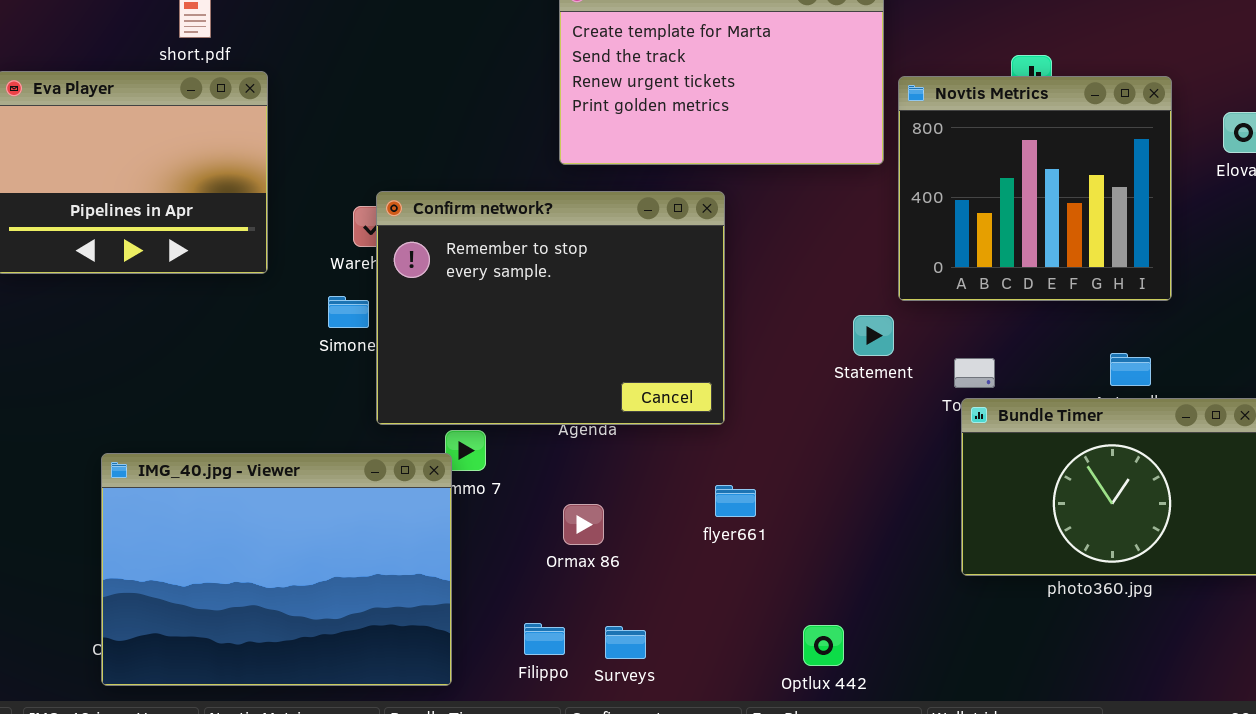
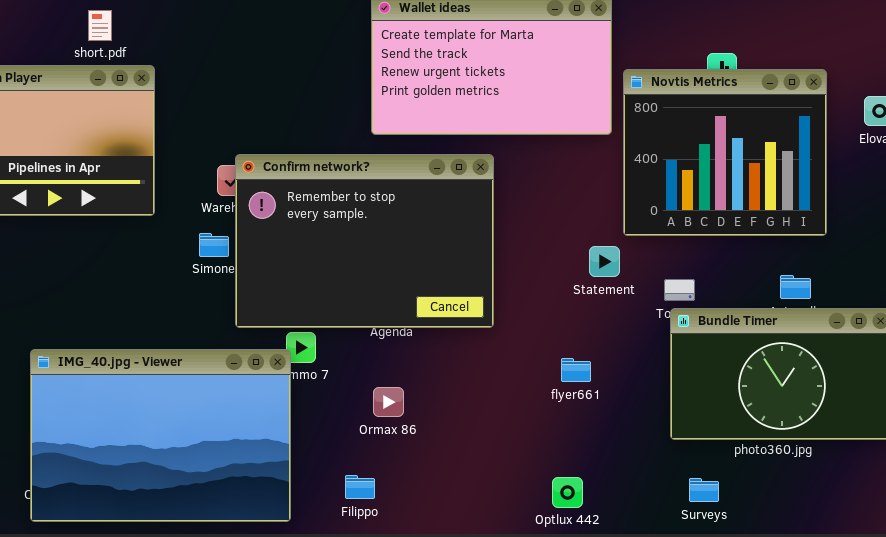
flyer661: [715,485,756,517] -> [561,358,591,382], moved
Surveys: [605,626,646,659] -> [689,478,719,502], moved

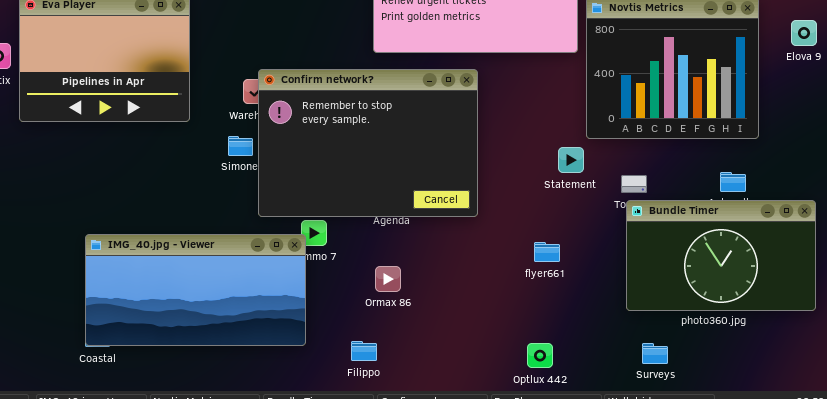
IMG_40.jpg - Viewer: [30,349,291,522] -> [85,234,306,346], resized

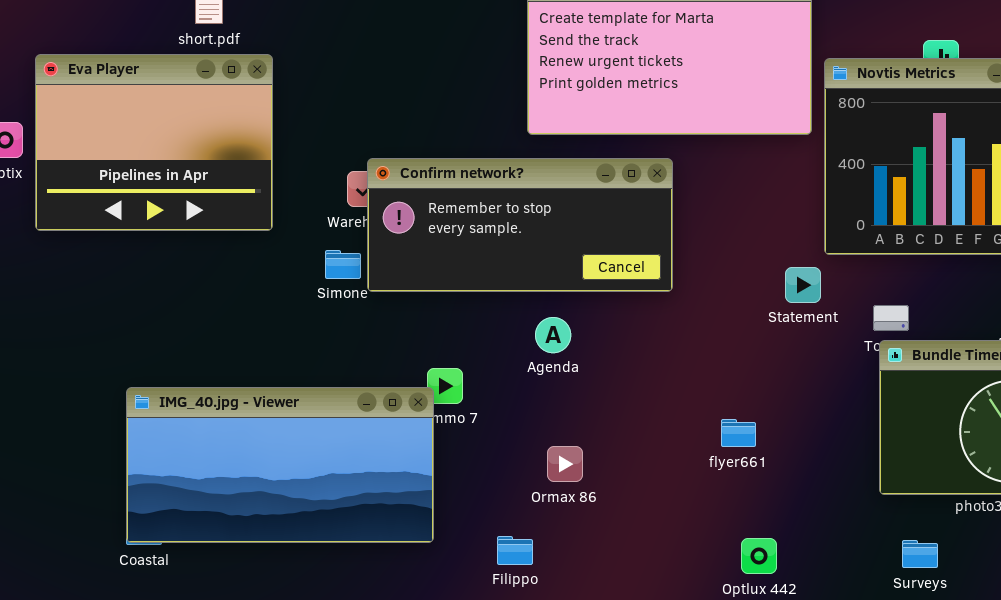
Confirm network?: [258,69,478,217] -> [367,158,673,292], resized
flyer661: [534,242,560,262] -> [721,419,756,447], moved
Ormax 86: [375,266,401,292] -> [547,446,583,482], moved

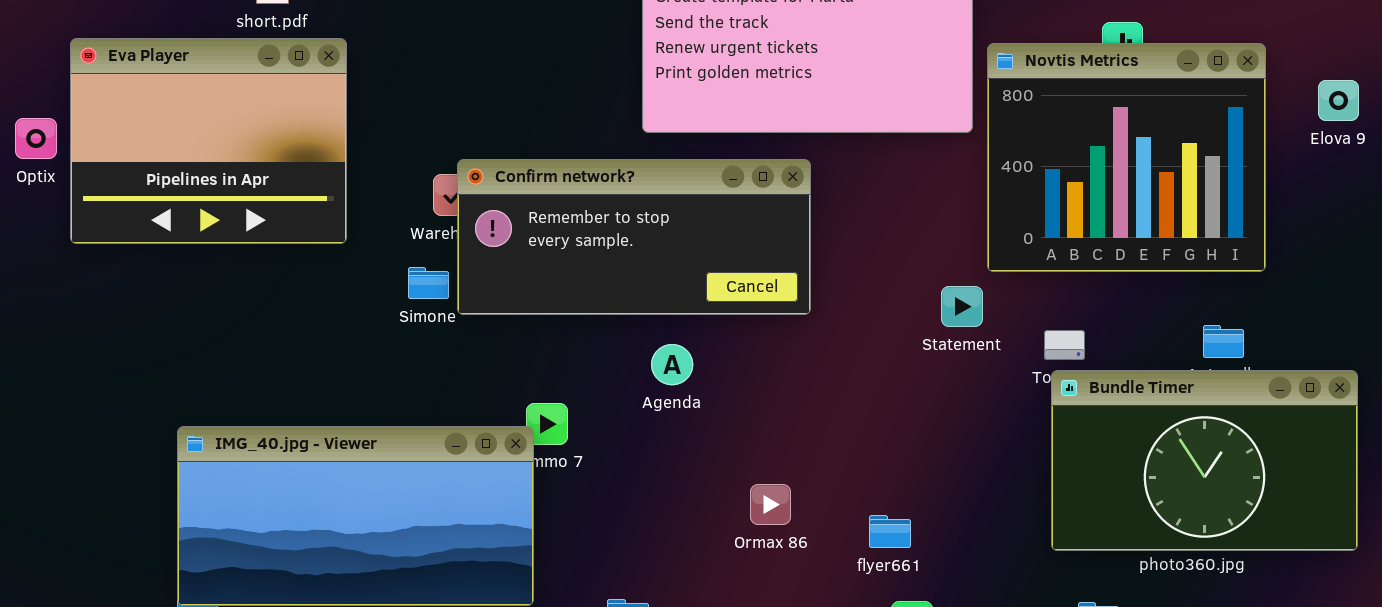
flyer661: [721,419,756,447] -> [869,515,911,548], moved
Ormax 86: [547,446,583,482] -> [750,484,791,525], moved

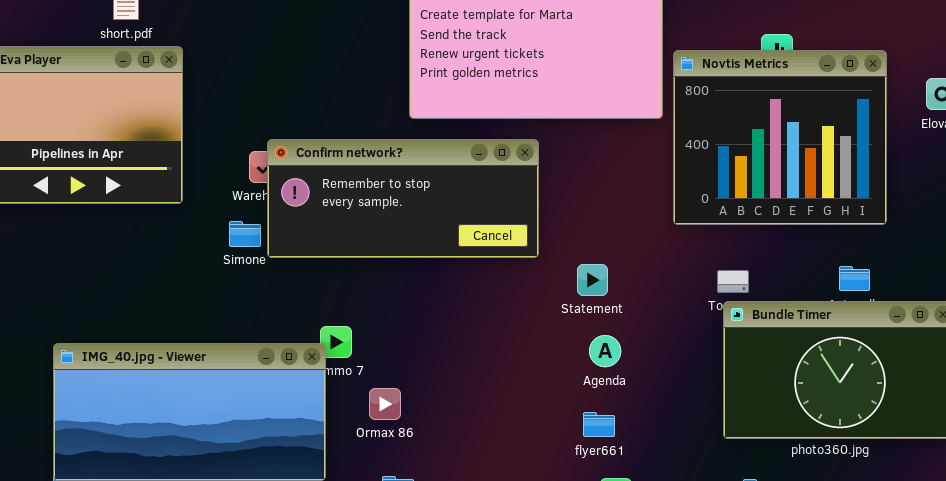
Statement: [941,286,983,327] -> [577,264,608,296], moved
Agenda: [651,344,693,385] -> [589,335,621,367], moved
Ormax 86: [750,484,791,525] -> [369,388,401,420], moved

